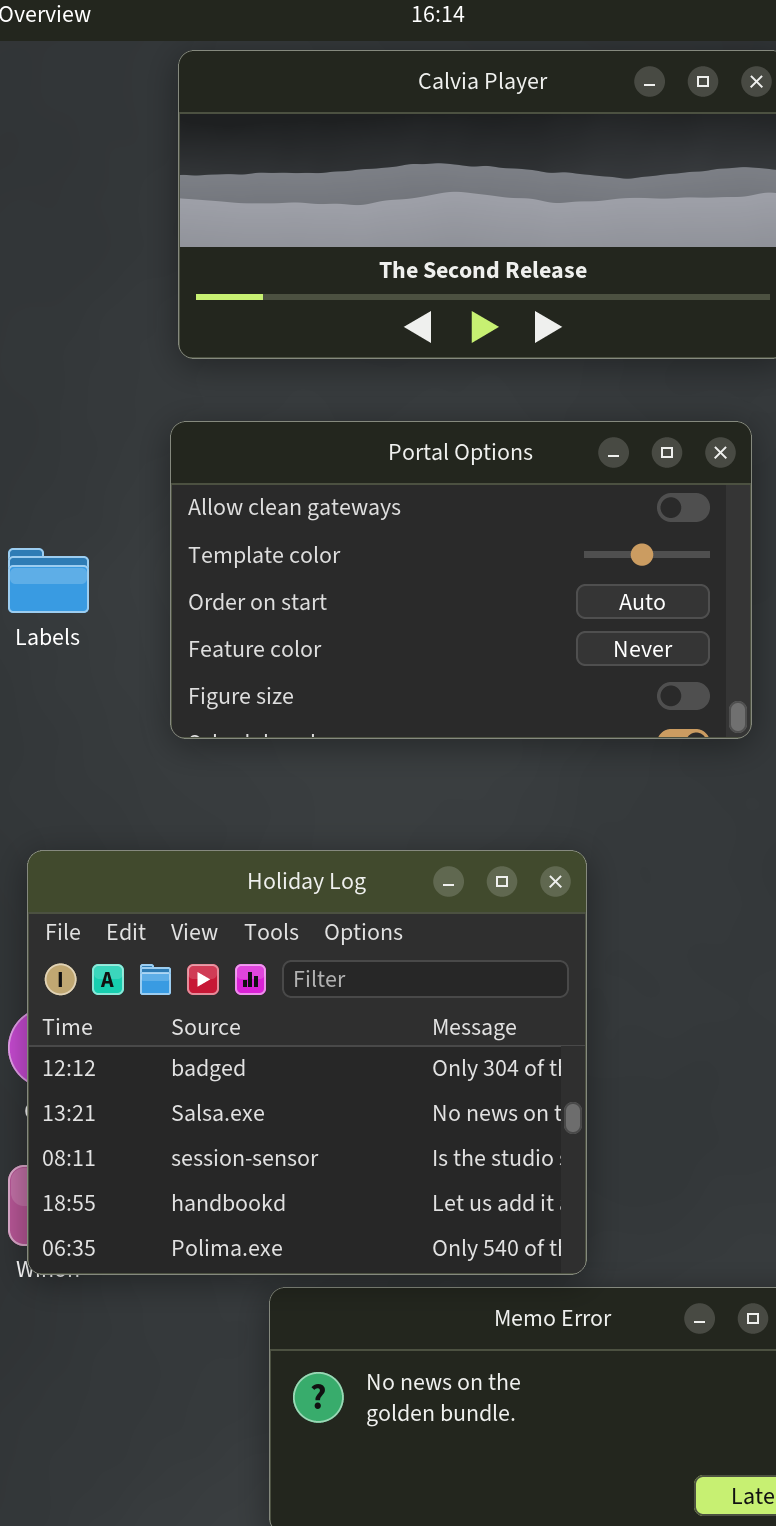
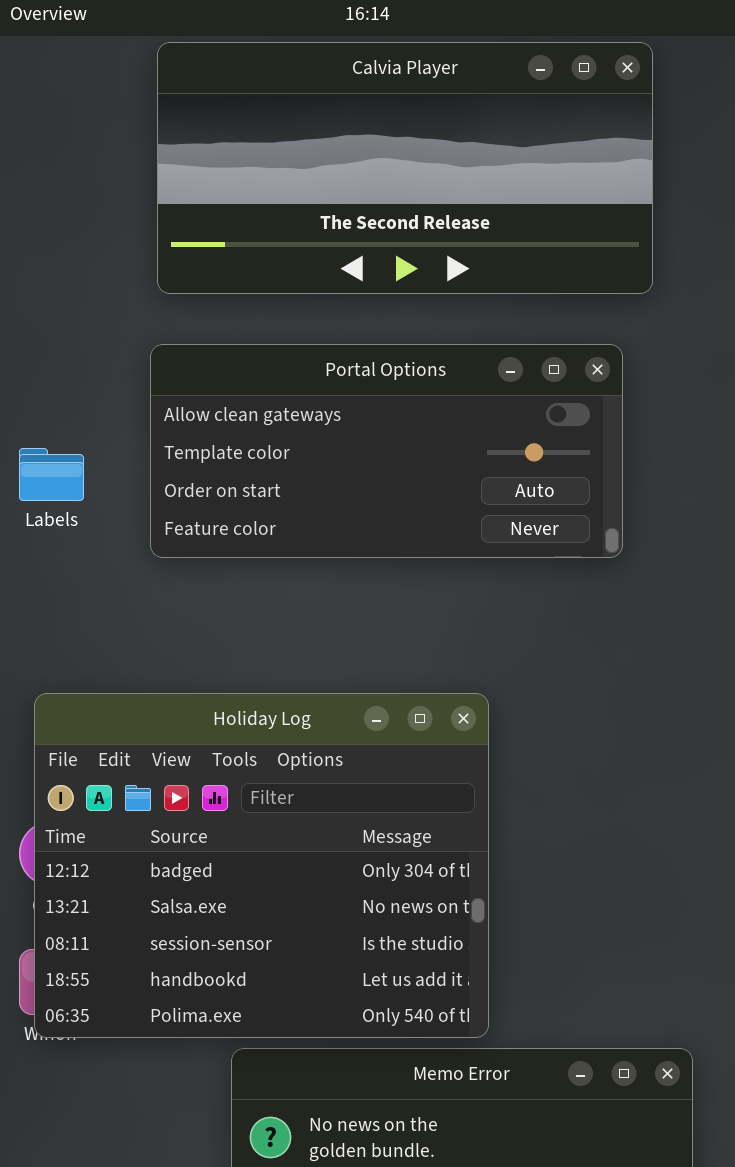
Portal Options: [170,421,752,739] -> [150,344,623,558], resized

